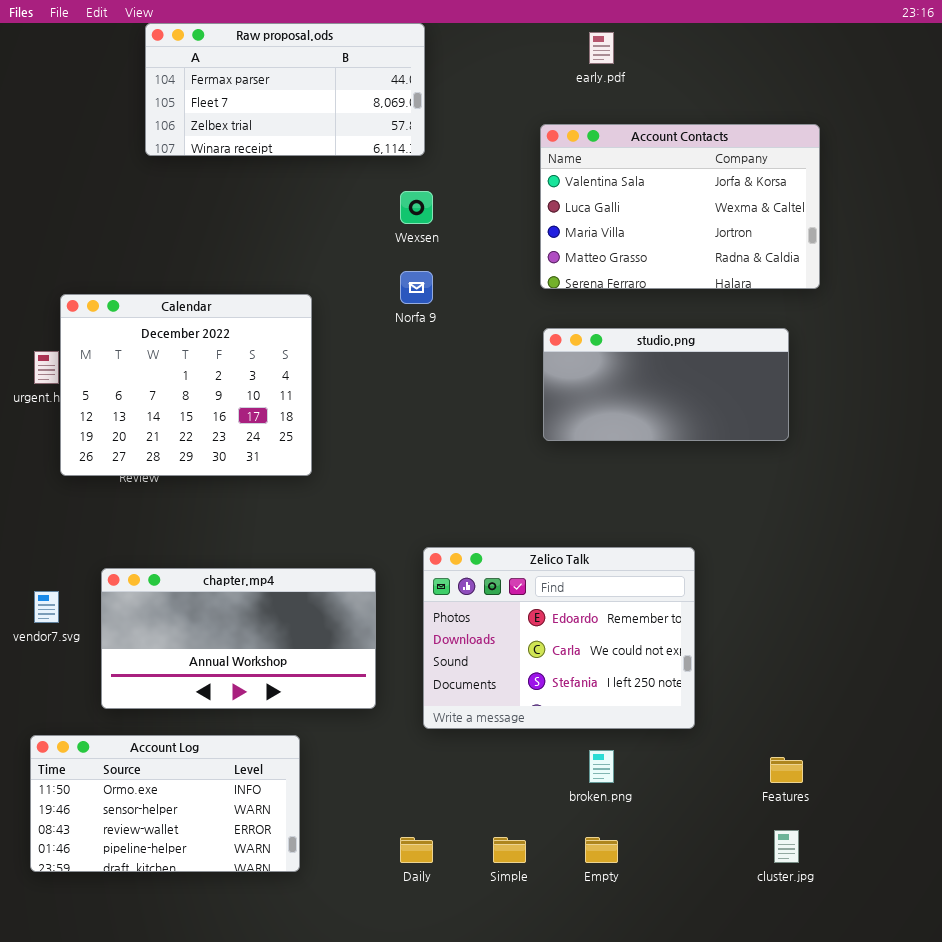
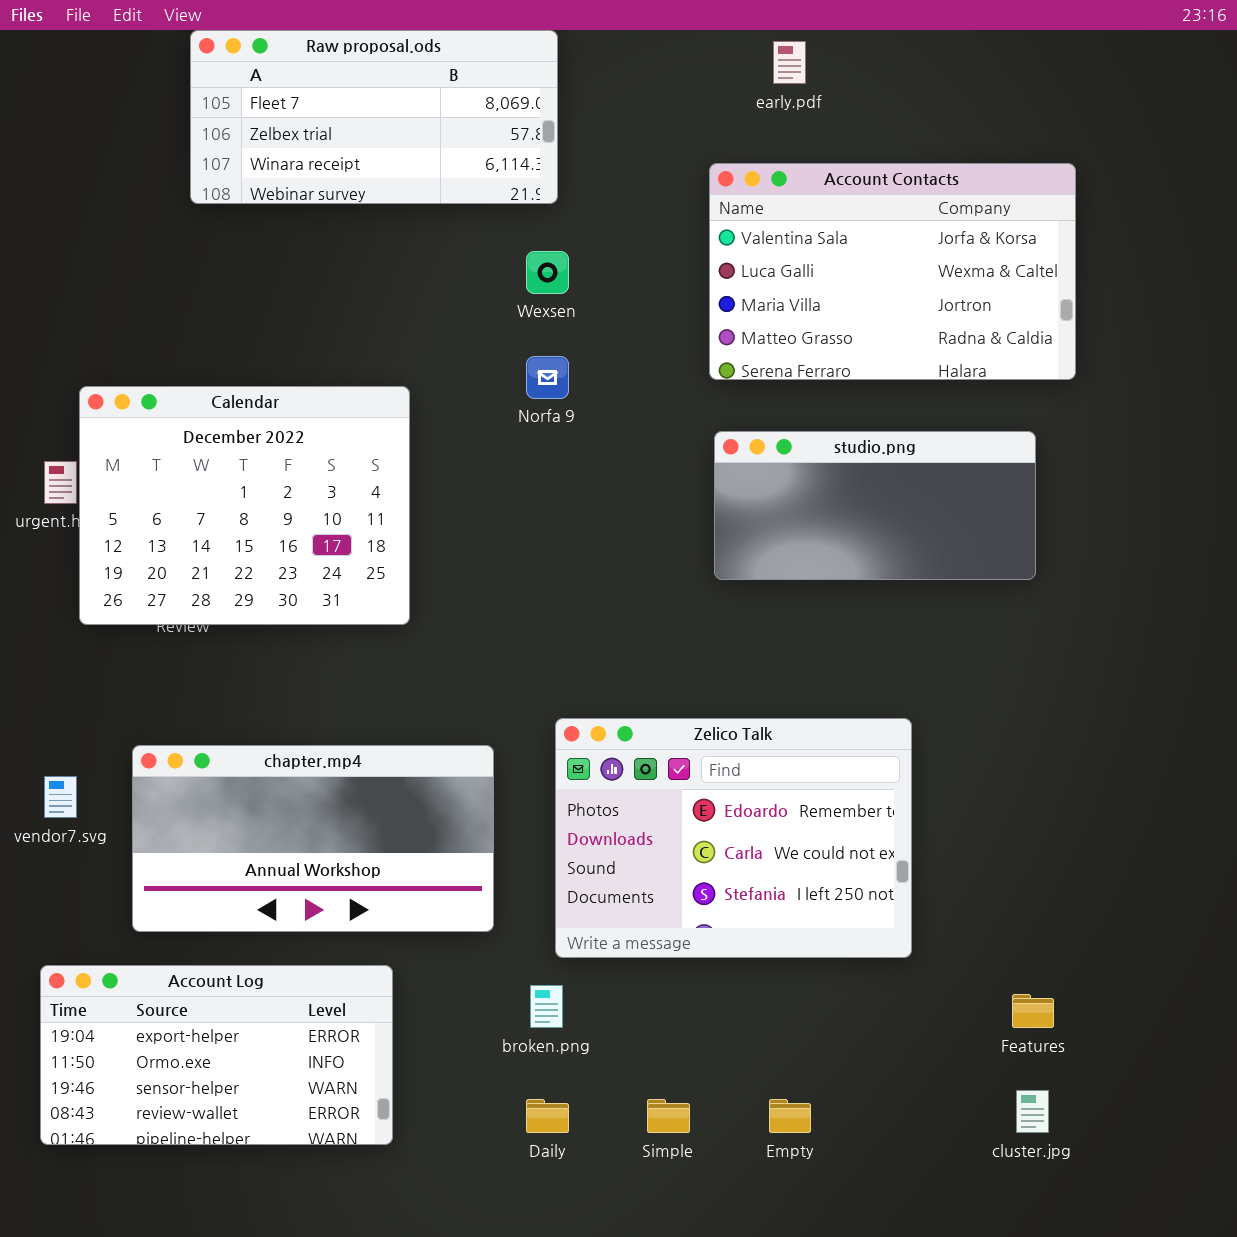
Raw proposal.ods: [145,23,425,156] -> [190,30,558,204], scrolled down 1 row
Account Log: [30,735,300,872] -> [40,965,393,1145], scrolled up 1 row
broken.png: [589,750,614,783] -> [530,985,563,1028], moved

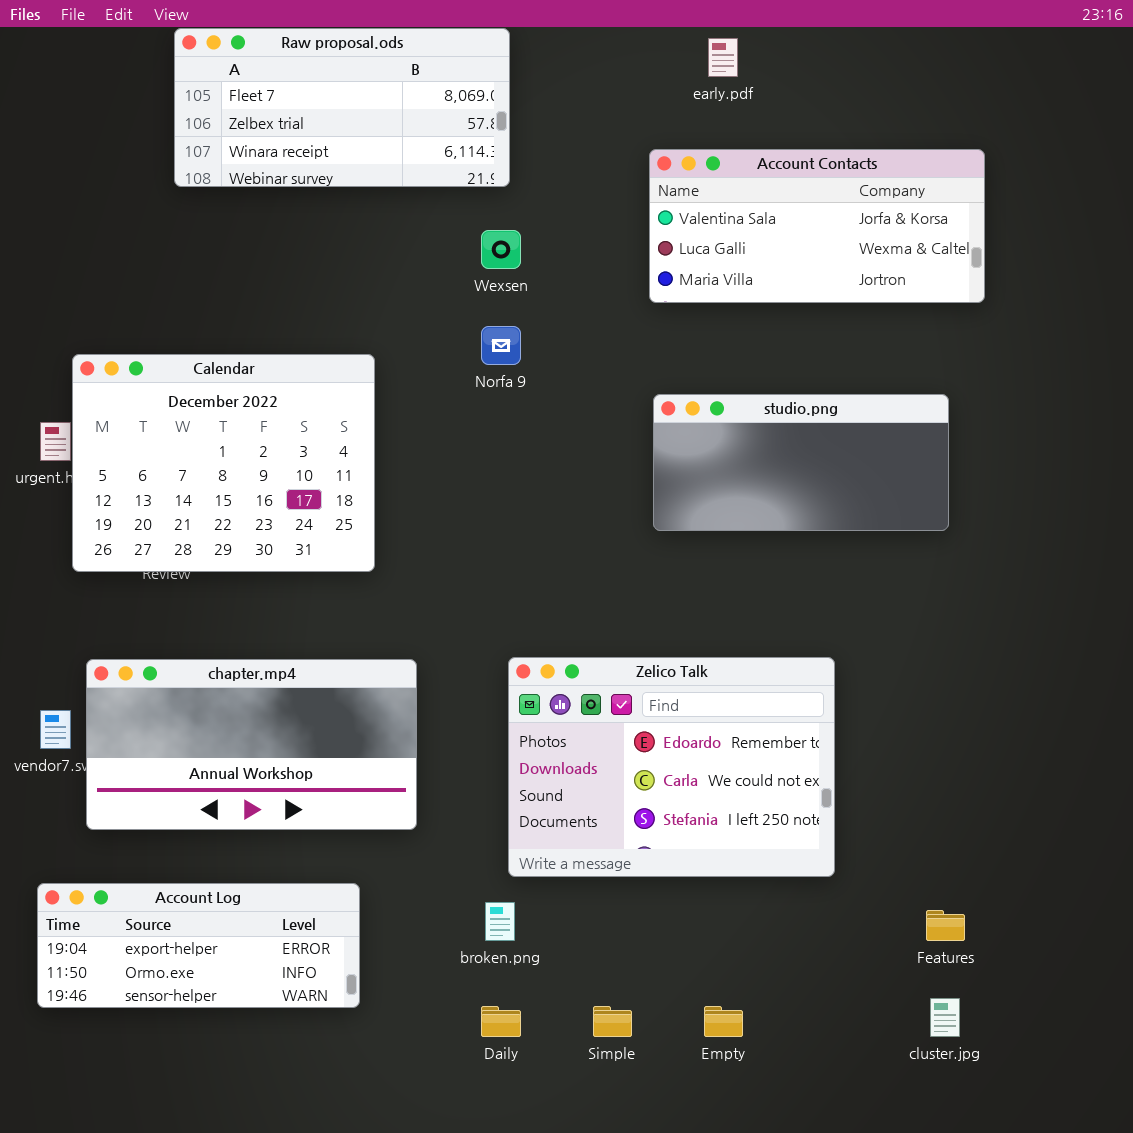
Account Contacts: [709,163,1076,380] -> [649,149,985,303], resized
chapter.mp4: [132,745,494,932] -> [86,659,417,830], moved
Account Log: [40,965,393,1145] -> [37,883,360,1008], resized

